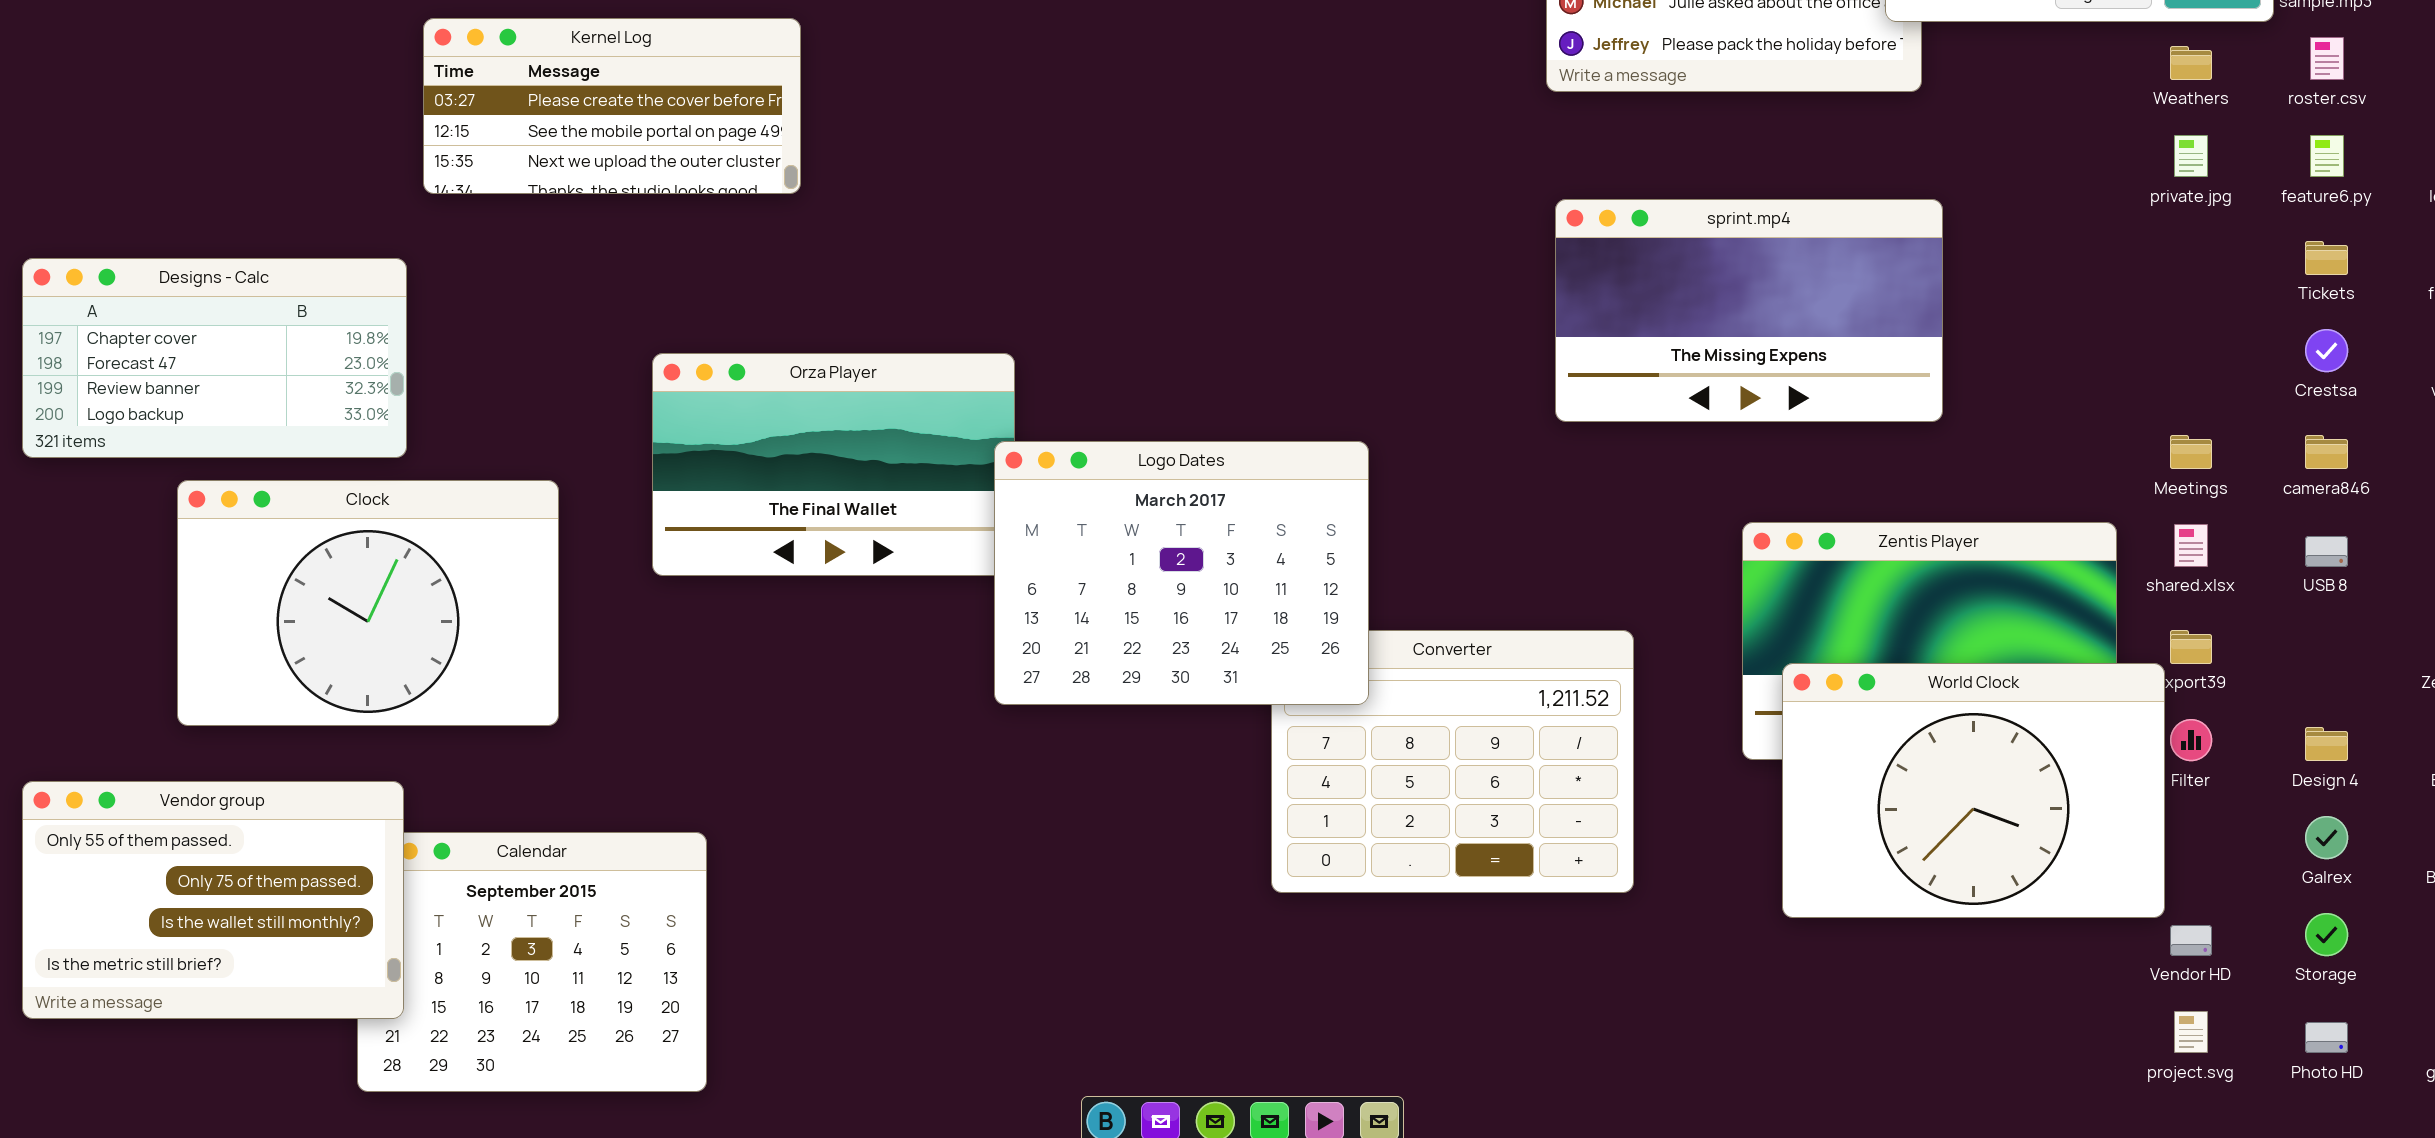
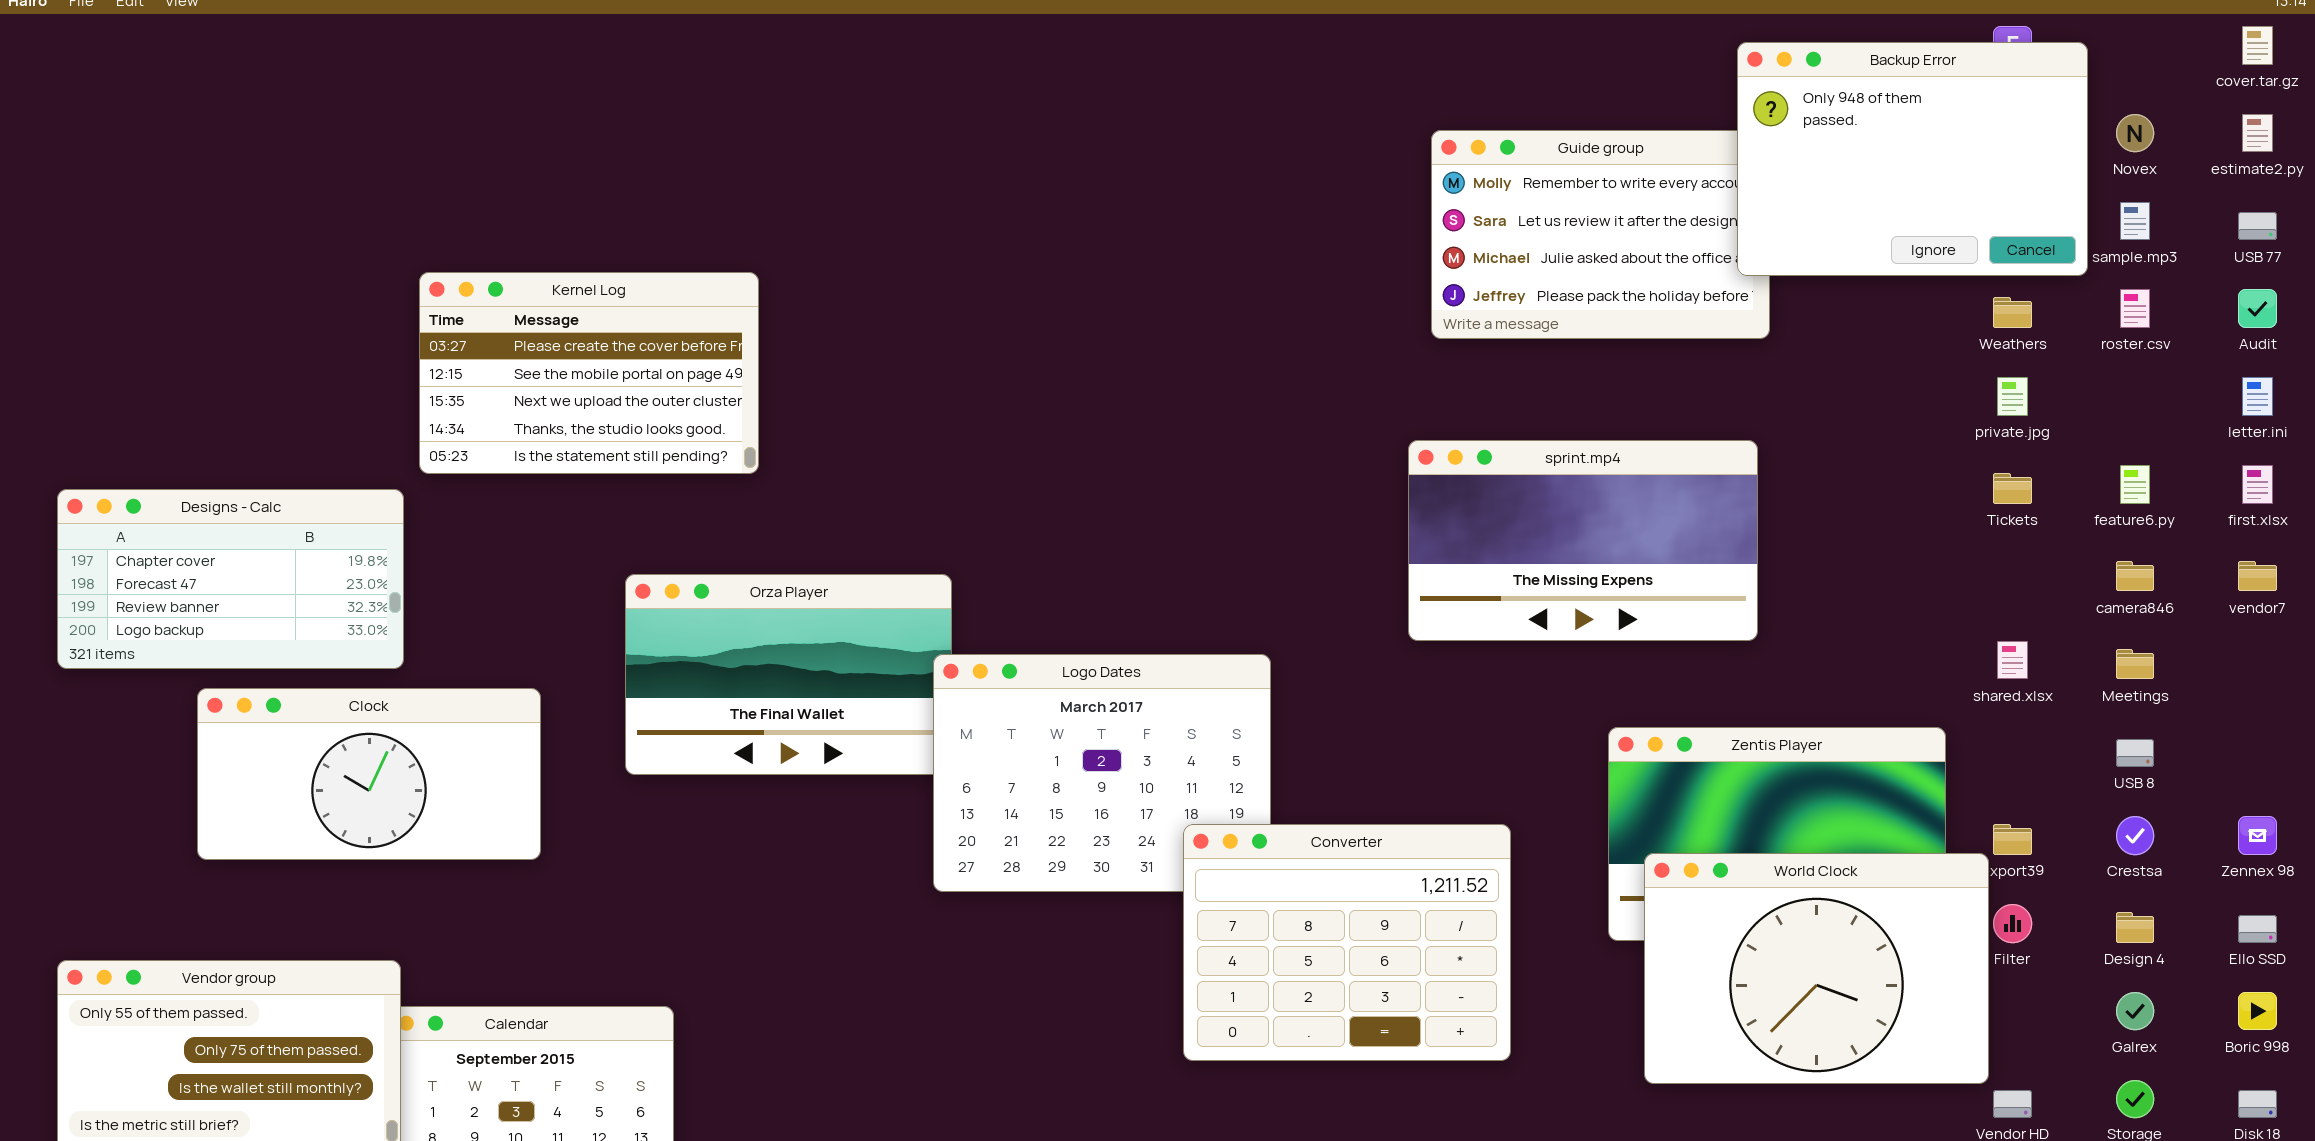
Kernel Log: [423,18,801,194] -> [419,272,759,474], resized
feature6.py: [2310,135,2344,177] -> [2120,465,2150,504], moved
sprint.mp4: [1555,199,1943,422] -> [1408,440,1758,641], moved
Tickets: [2305,241,2348,275] -> [1993,473,2032,504], moved
Crestsa: [2305,329,2348,372] -> [2116,816,2154,855], moved
Meetings: [2170,435,2212,469] -> [2116,649,2154,679], moved
camera846: [2305,435,2348,469] -> [2116,561,2154,591], moved
Clock: [177,480,559,726] -> [197,688,541,860], resized
shared.xlsx: [2174,524,2208,567] -> [1997,641,2028,679], moved
Converter: [1271,630,1634,893] -> [1183,824,1511,1061], raised

